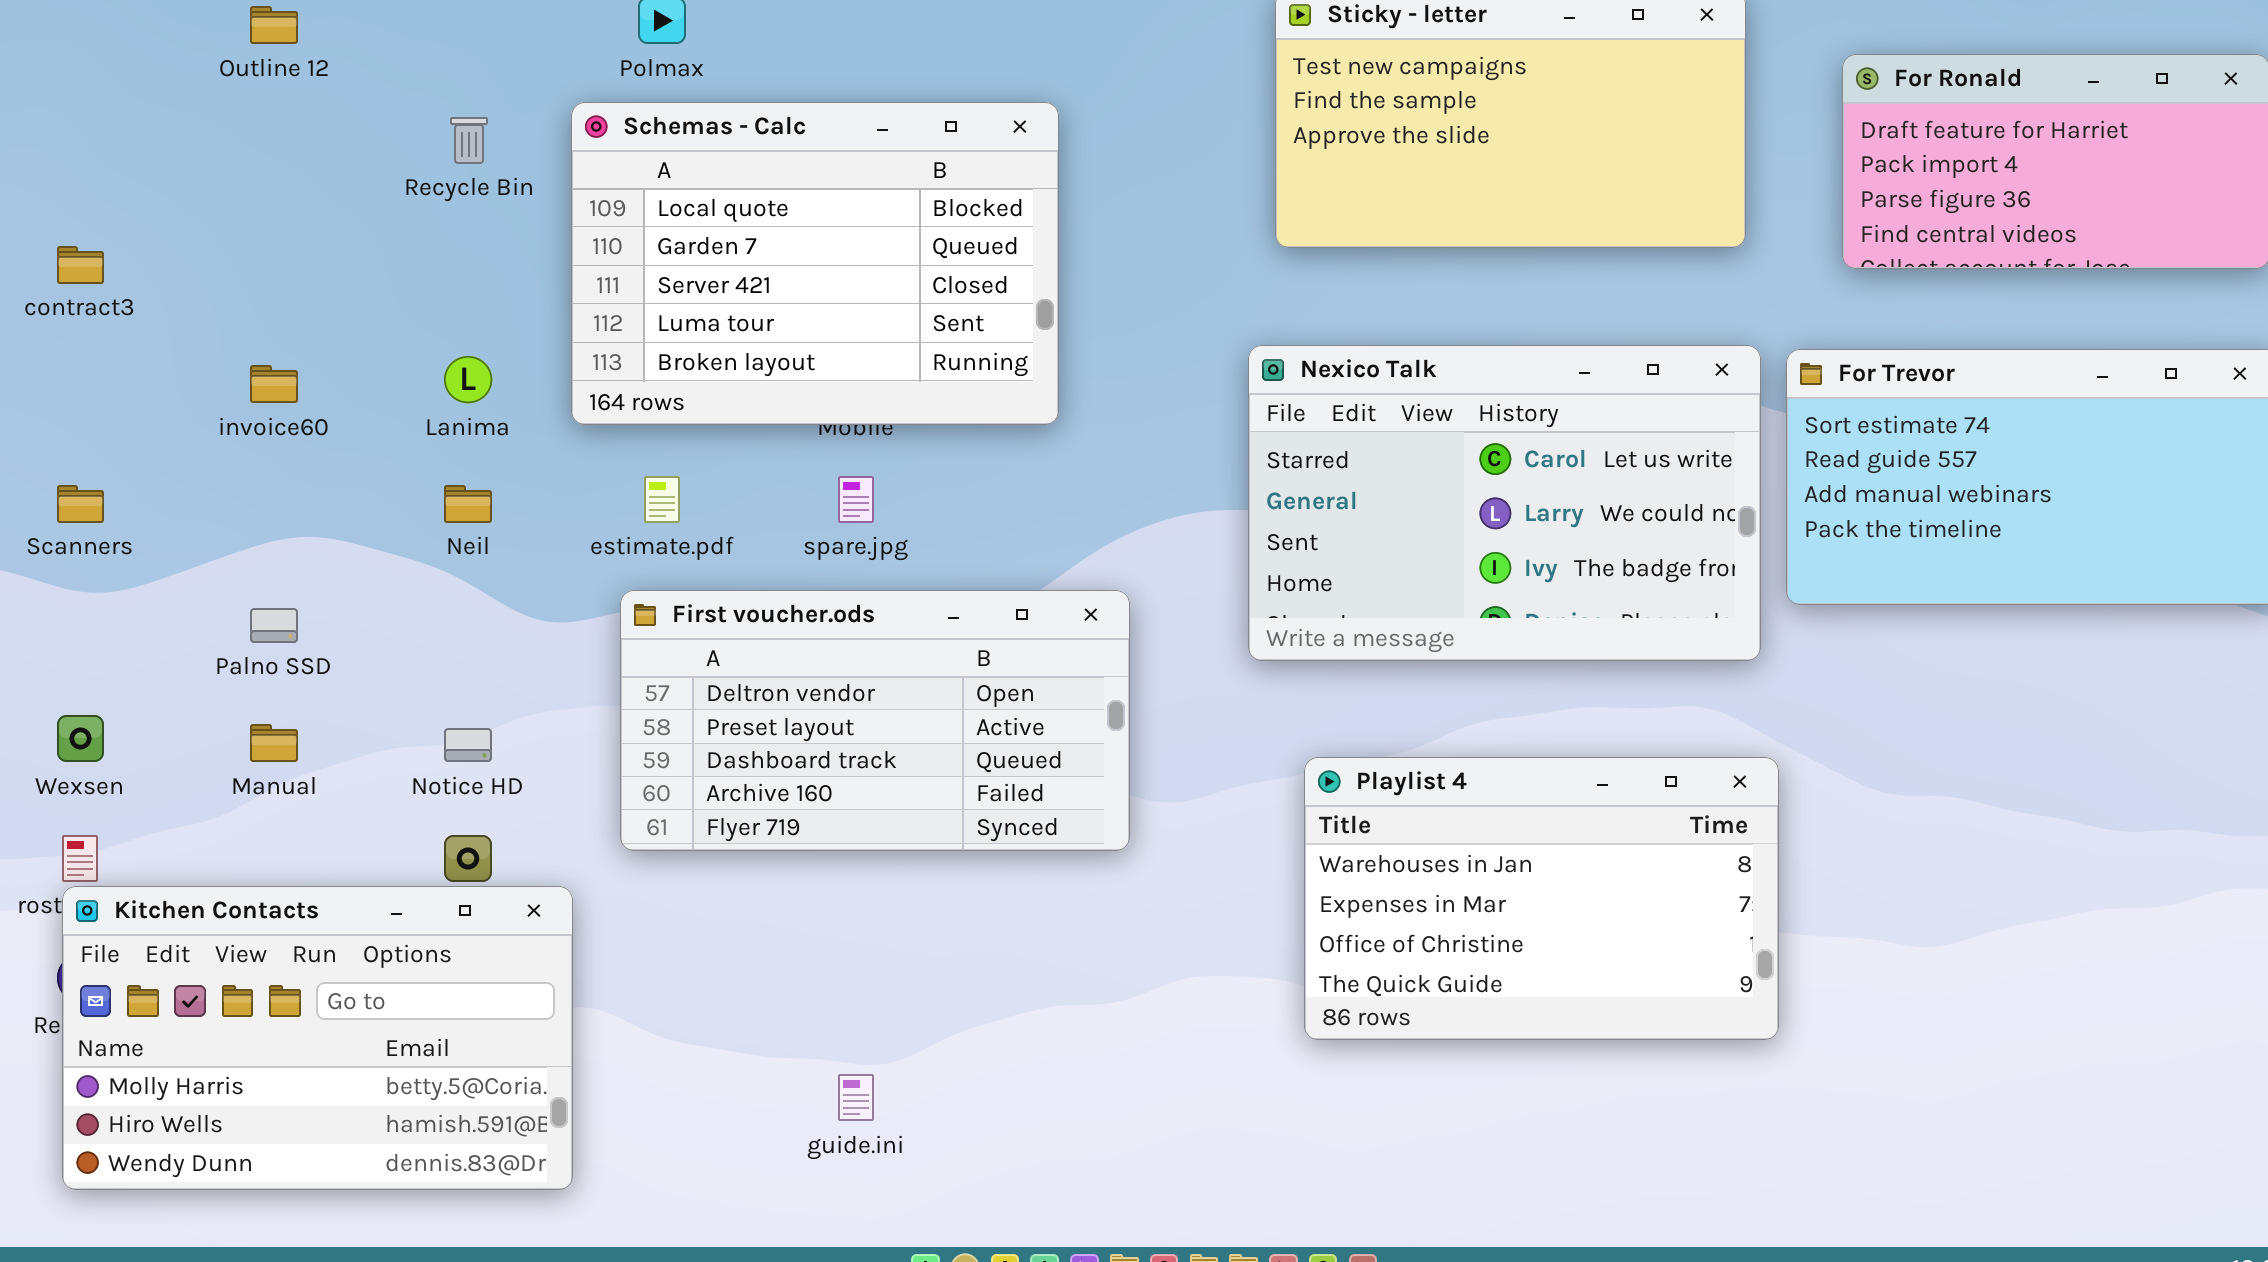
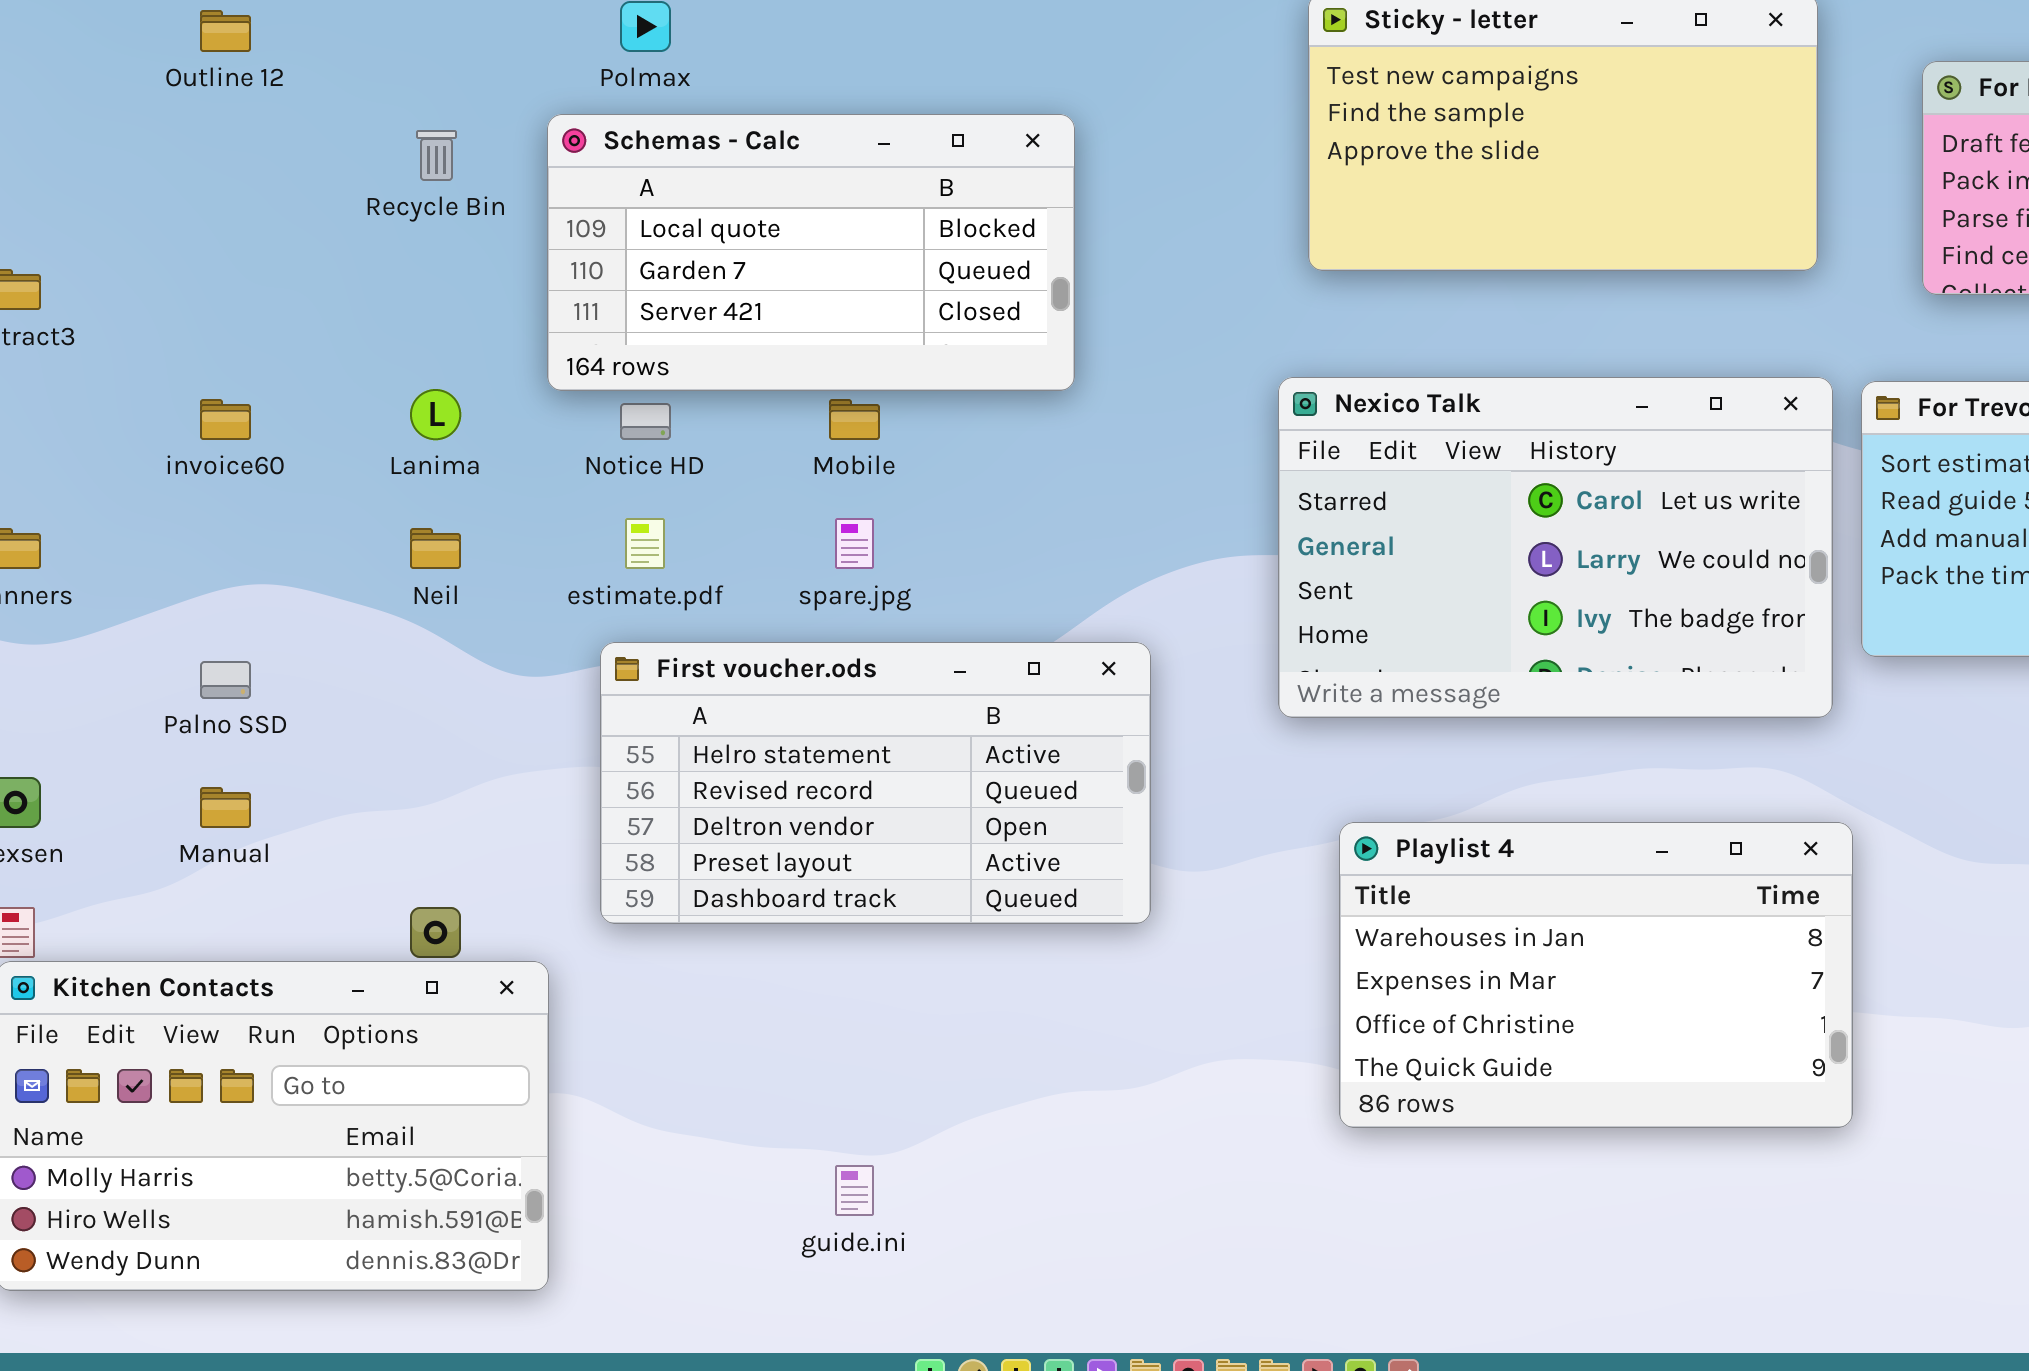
Schemas - Calc: [571,102,1059,425] -> [547,114,1075,391], resized
First voucher.ods: [620,590,1130,851] -> [600,642,1151,924], scrolled up 2 rows
Notice HD: [444,728,492,762] -> [620,403,671,440], moved

